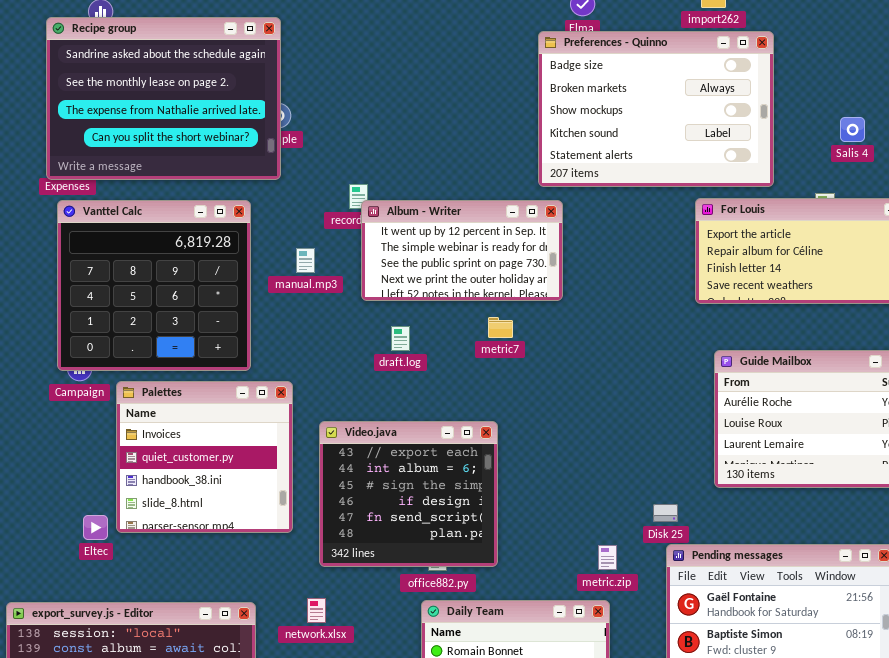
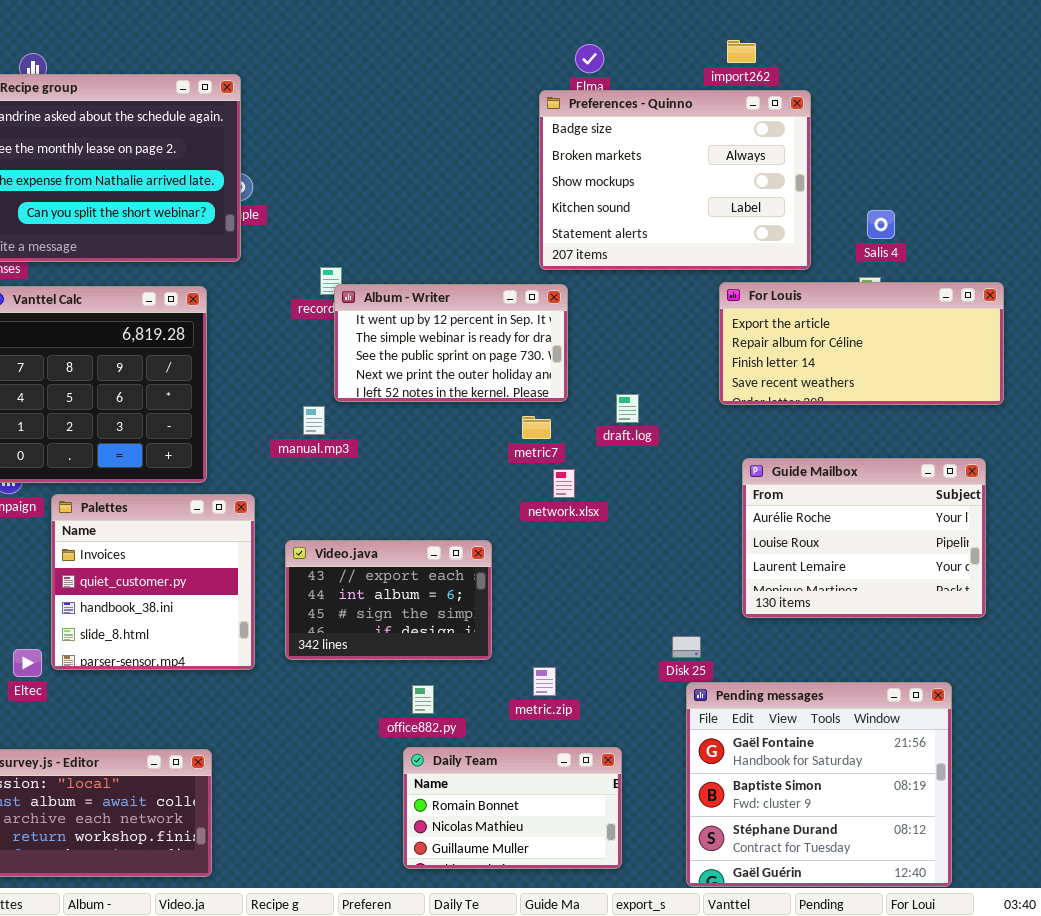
Salis 4: [840,117,865,142] -> [867,210,895,239], moved
manual.mp3: [296,248,315,273] -> [303,406,325,435], moved
metric7: [488,317,513,338] -> [522,416,551,439], moved
draft.log: [391,326,410,351] -> [616,394,639,423], moved
Video.java: [319,421,498,567] -> [285,540,492,660], resized
metric.zip: [598,545,617,570] -> [533,667,556,696], moved
network.xlsx: [307,598,326,623] -> [553,469,575,498], moved

